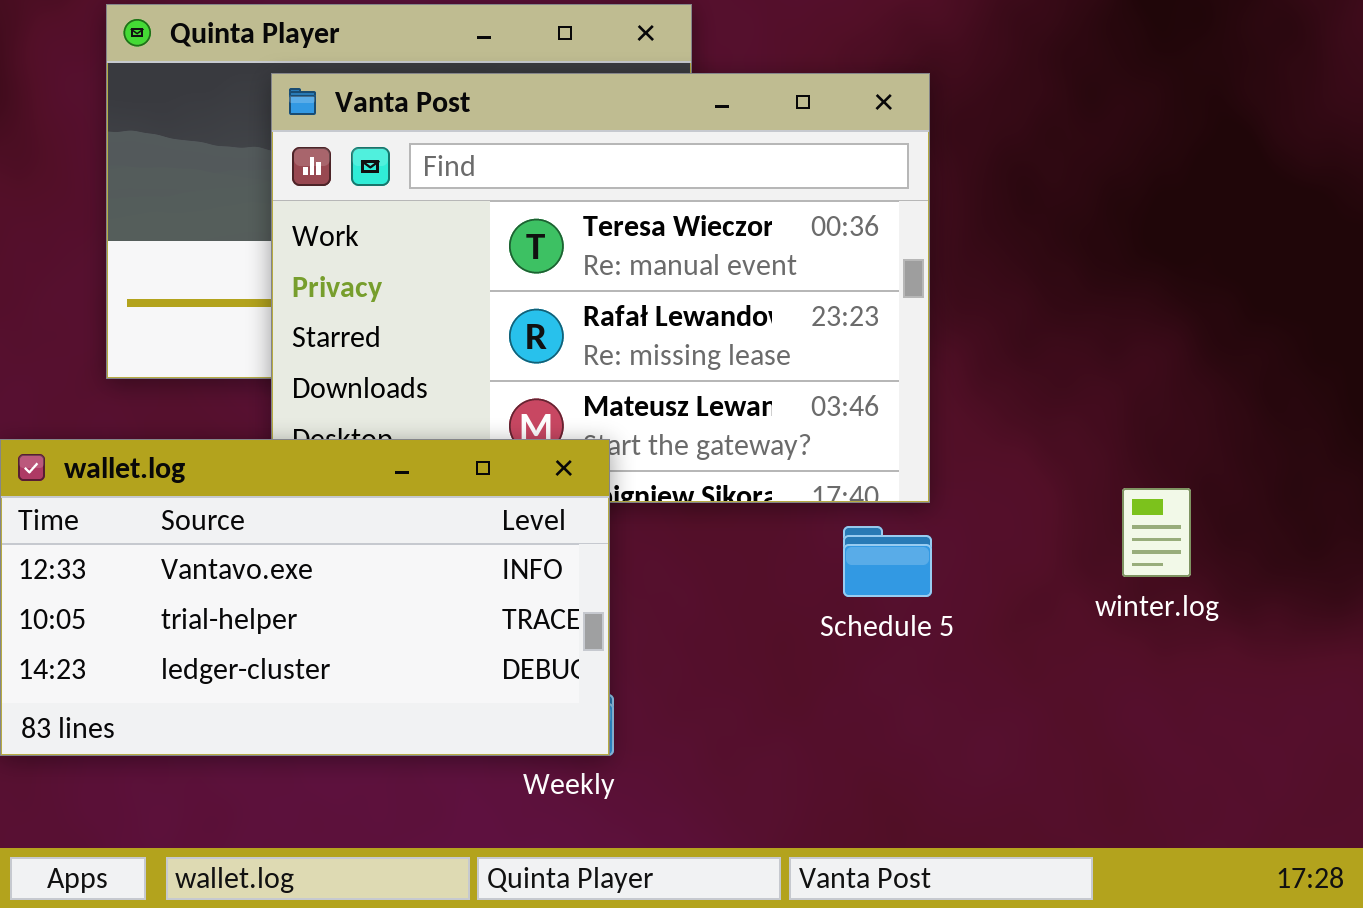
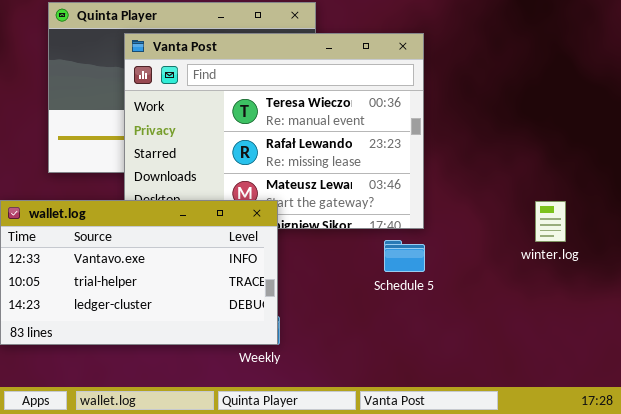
winter.log: [1122,488,1191,577] -> [535,201,566,242], moved

